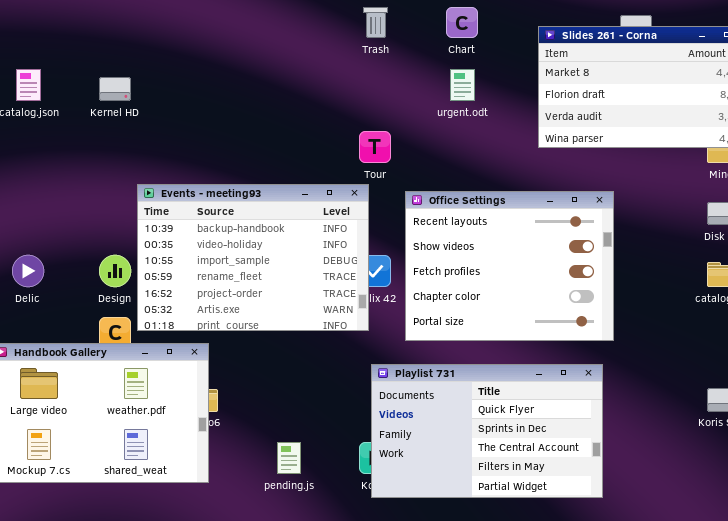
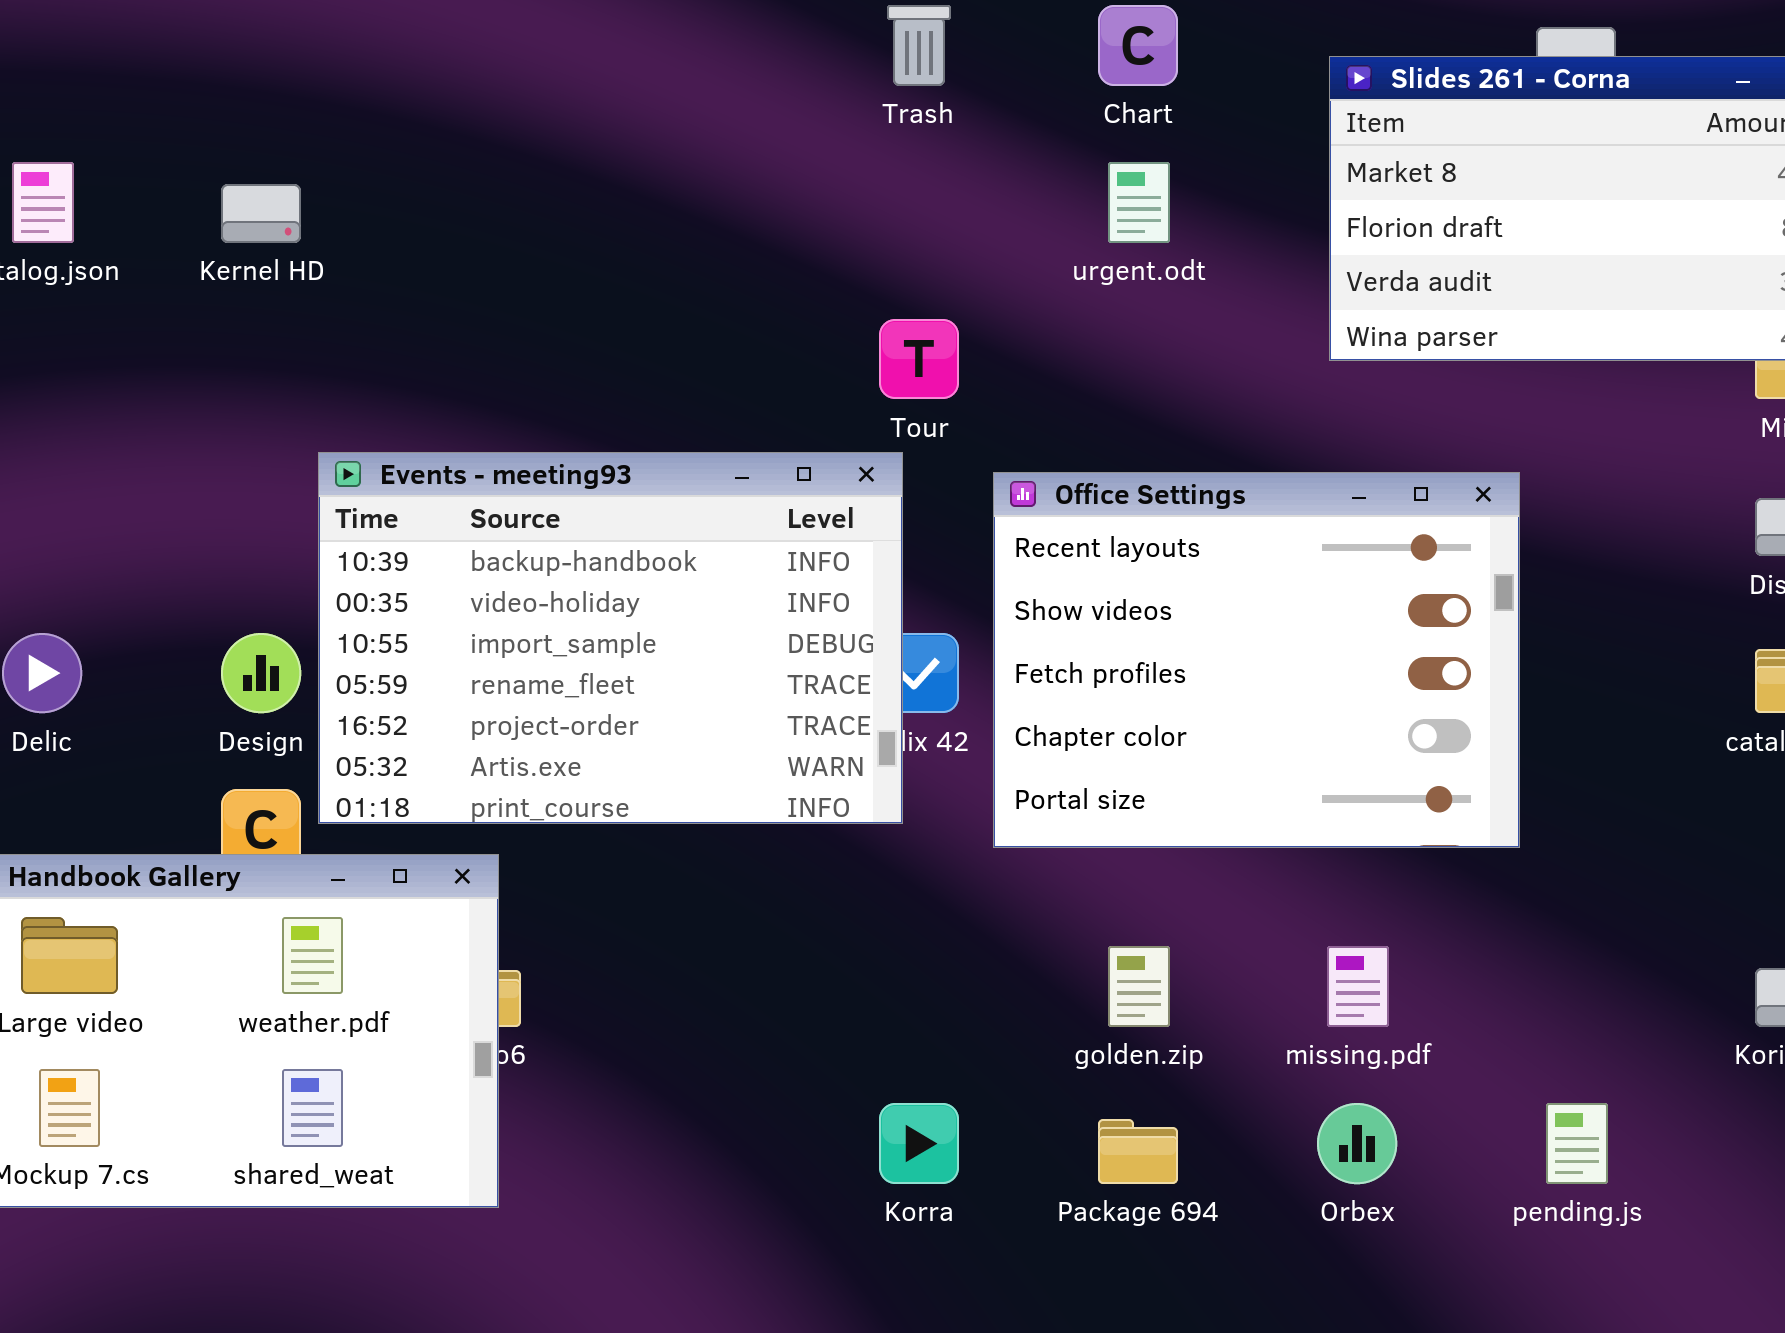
Playlist 731: [371,364,603,498] -> none, closed
pending.js: [277,442,301,474] -> [1546,1103,1608,1184], moved

